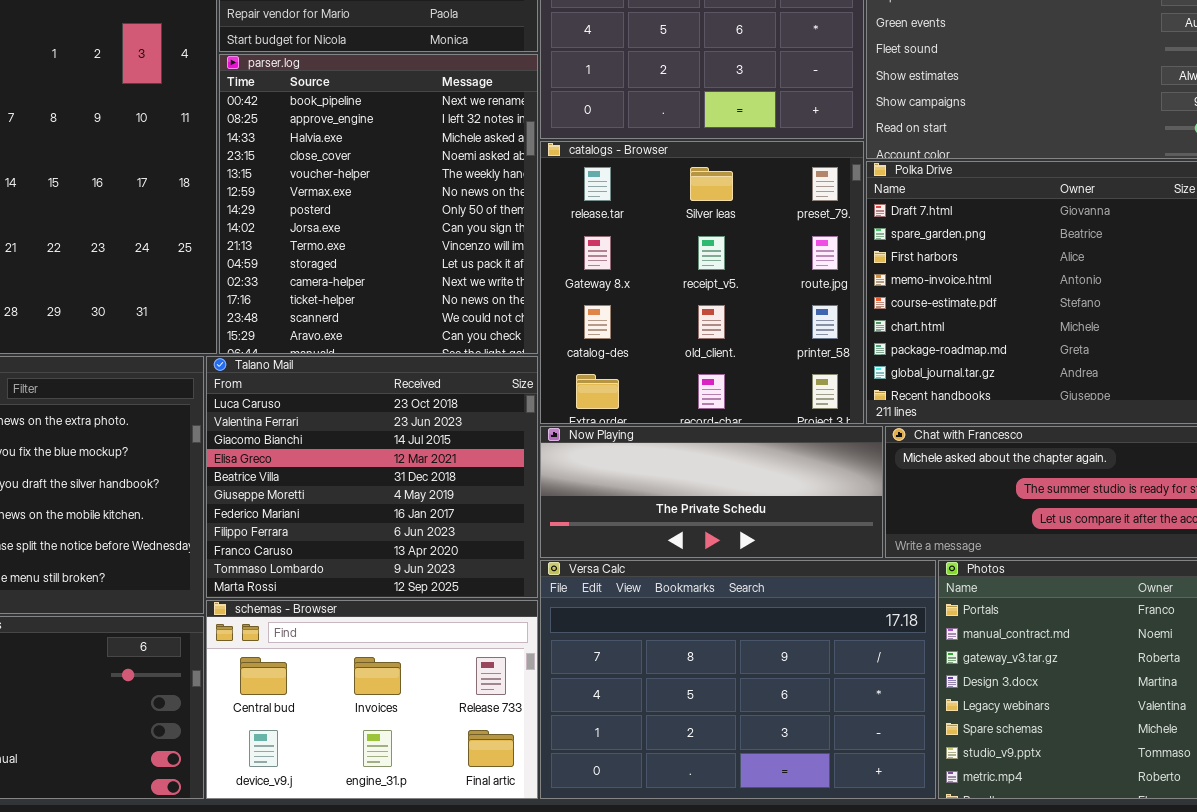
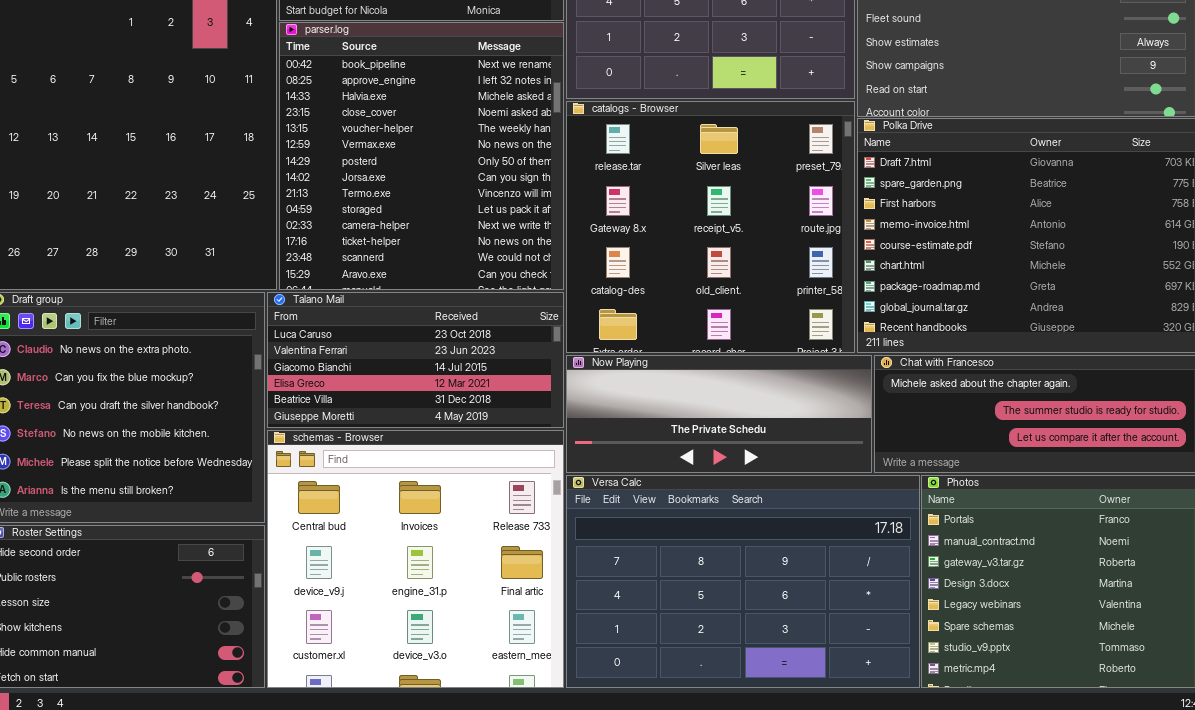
Talano Mail: [206,356,538,598] -> [267,292,564,428], resized
schemas - Browser: [206,600,538,799] -> [267,430,564,688], resized

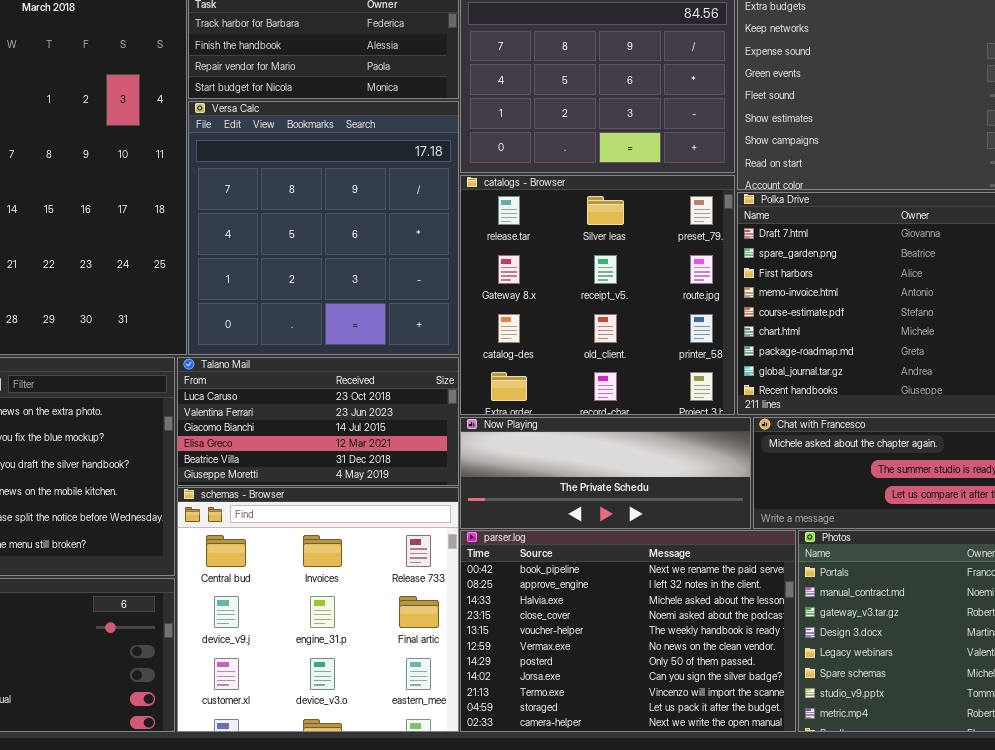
parser.log: [279,22,564,290] -> [460,530,796,732], moved, resized
Versa Calc: [566,475,920,688] -> [188,101,459,355], moved, resized

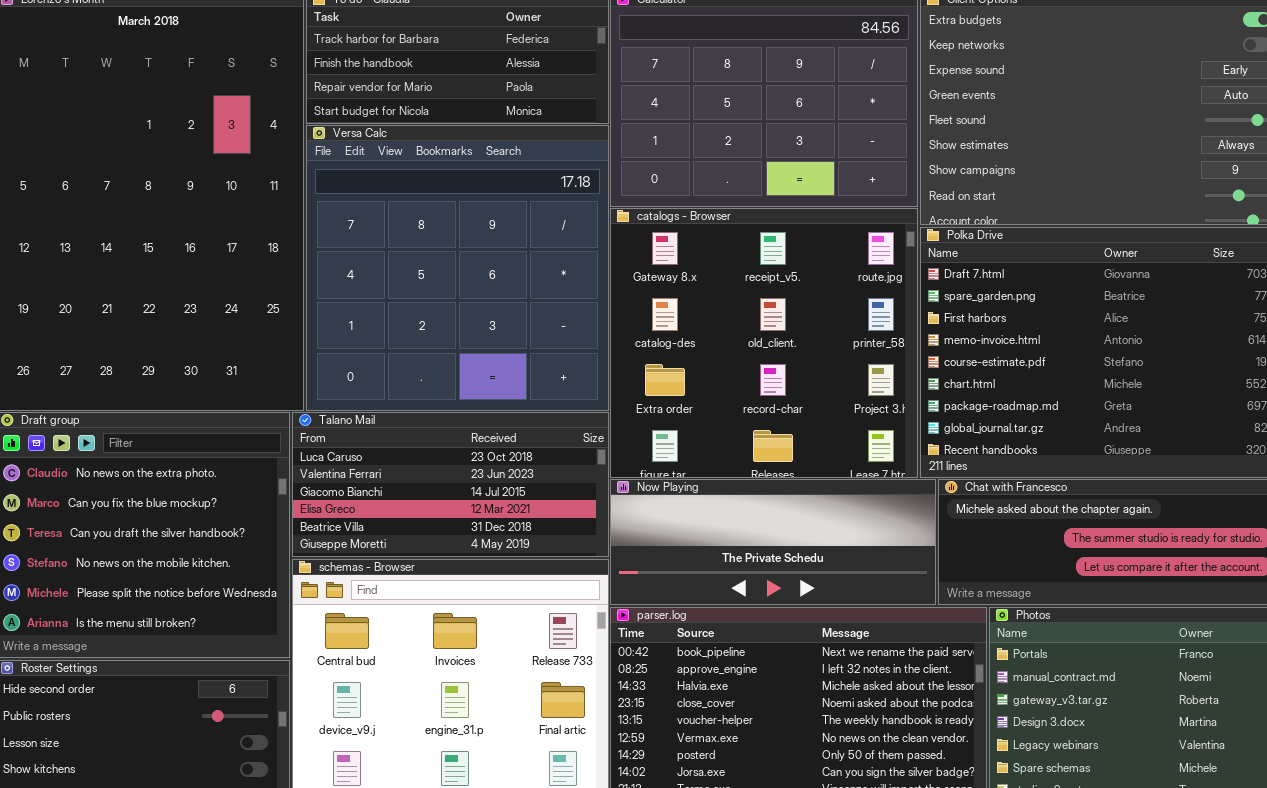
catalogs - Browser: [460,175,735,415] -> [610,208,918,478], scrolled down 1 row

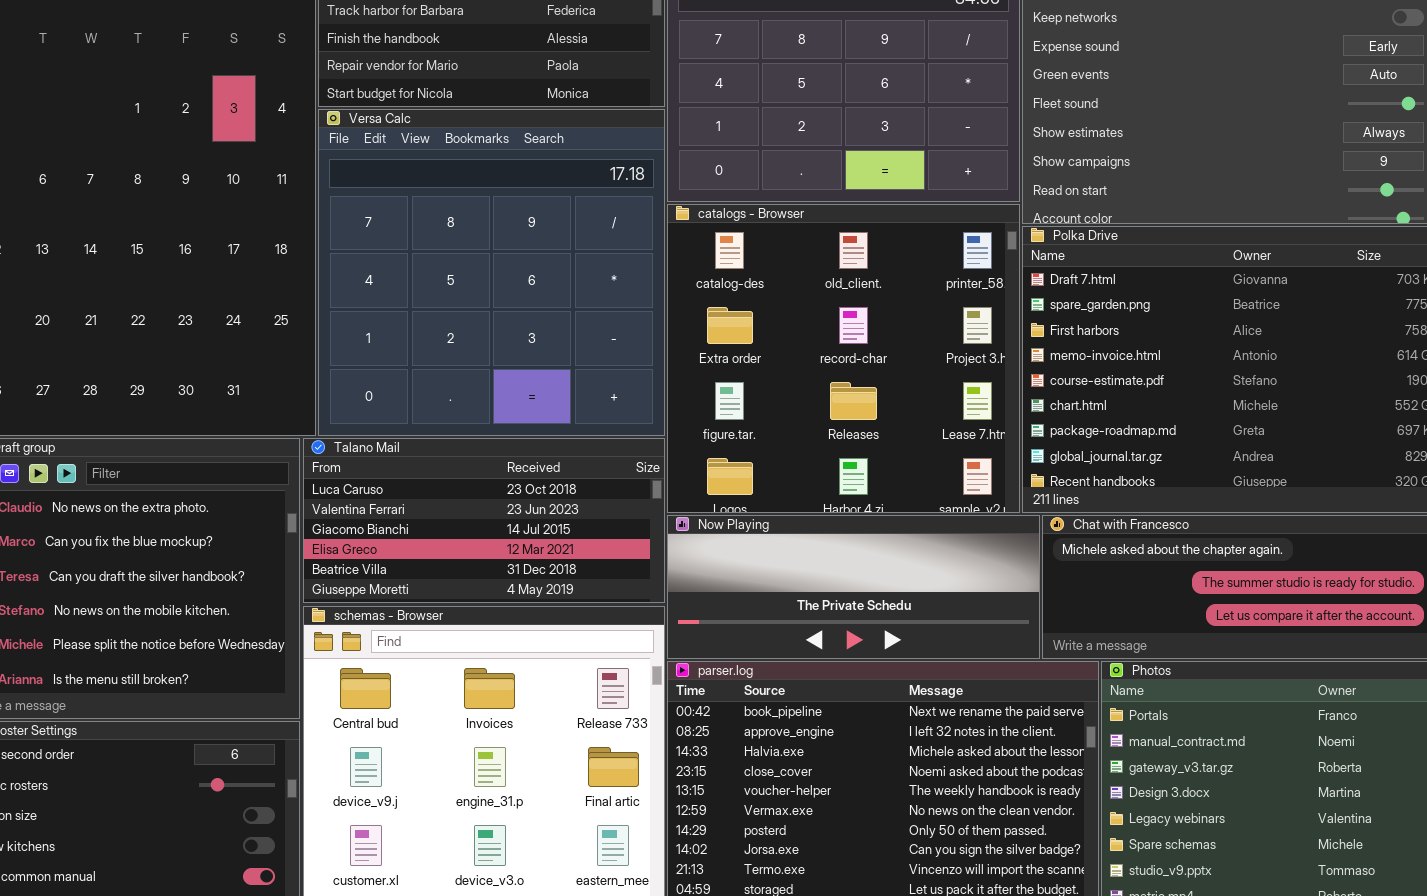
catalogs - Browser: [610,208,918,478] -> [667,204,1020,513], scrolled down 1 row

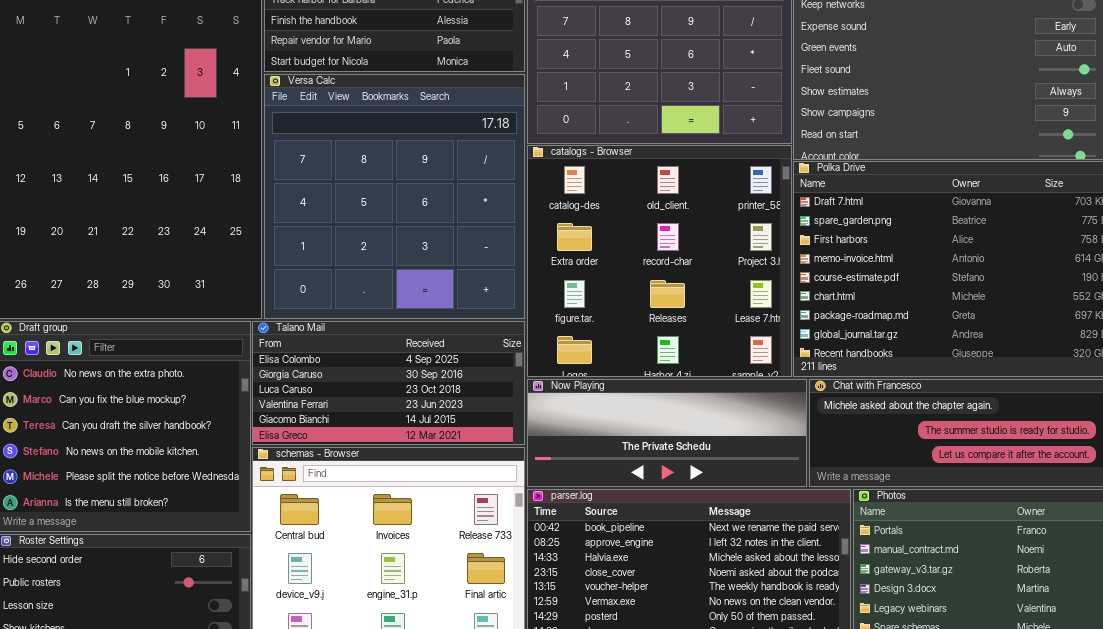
Talano Mail: [303,438,665,603] -> [252,321,525,445], scrolled up 2 rows

